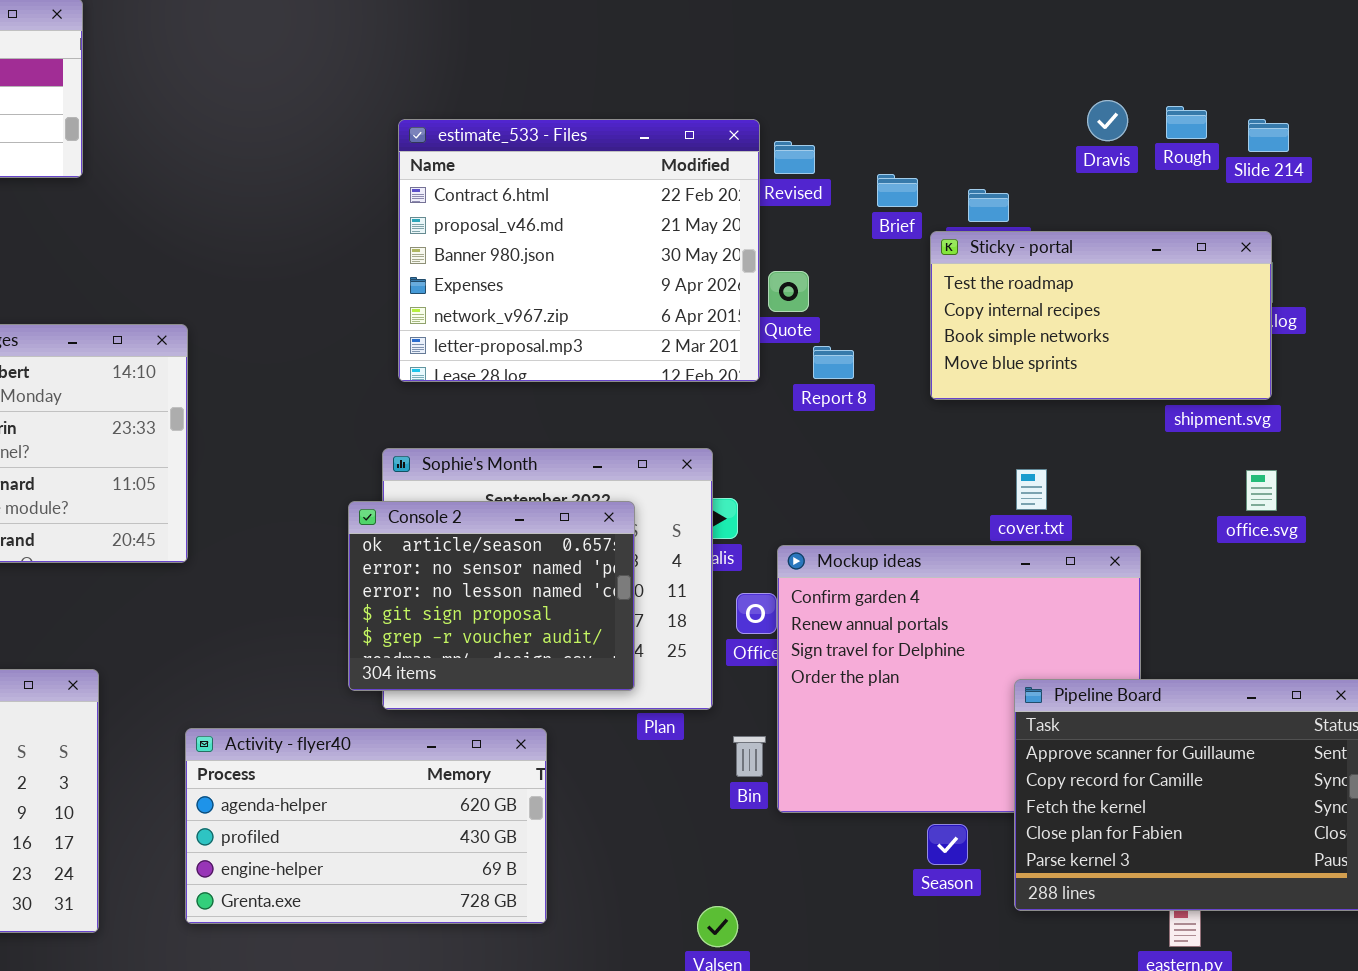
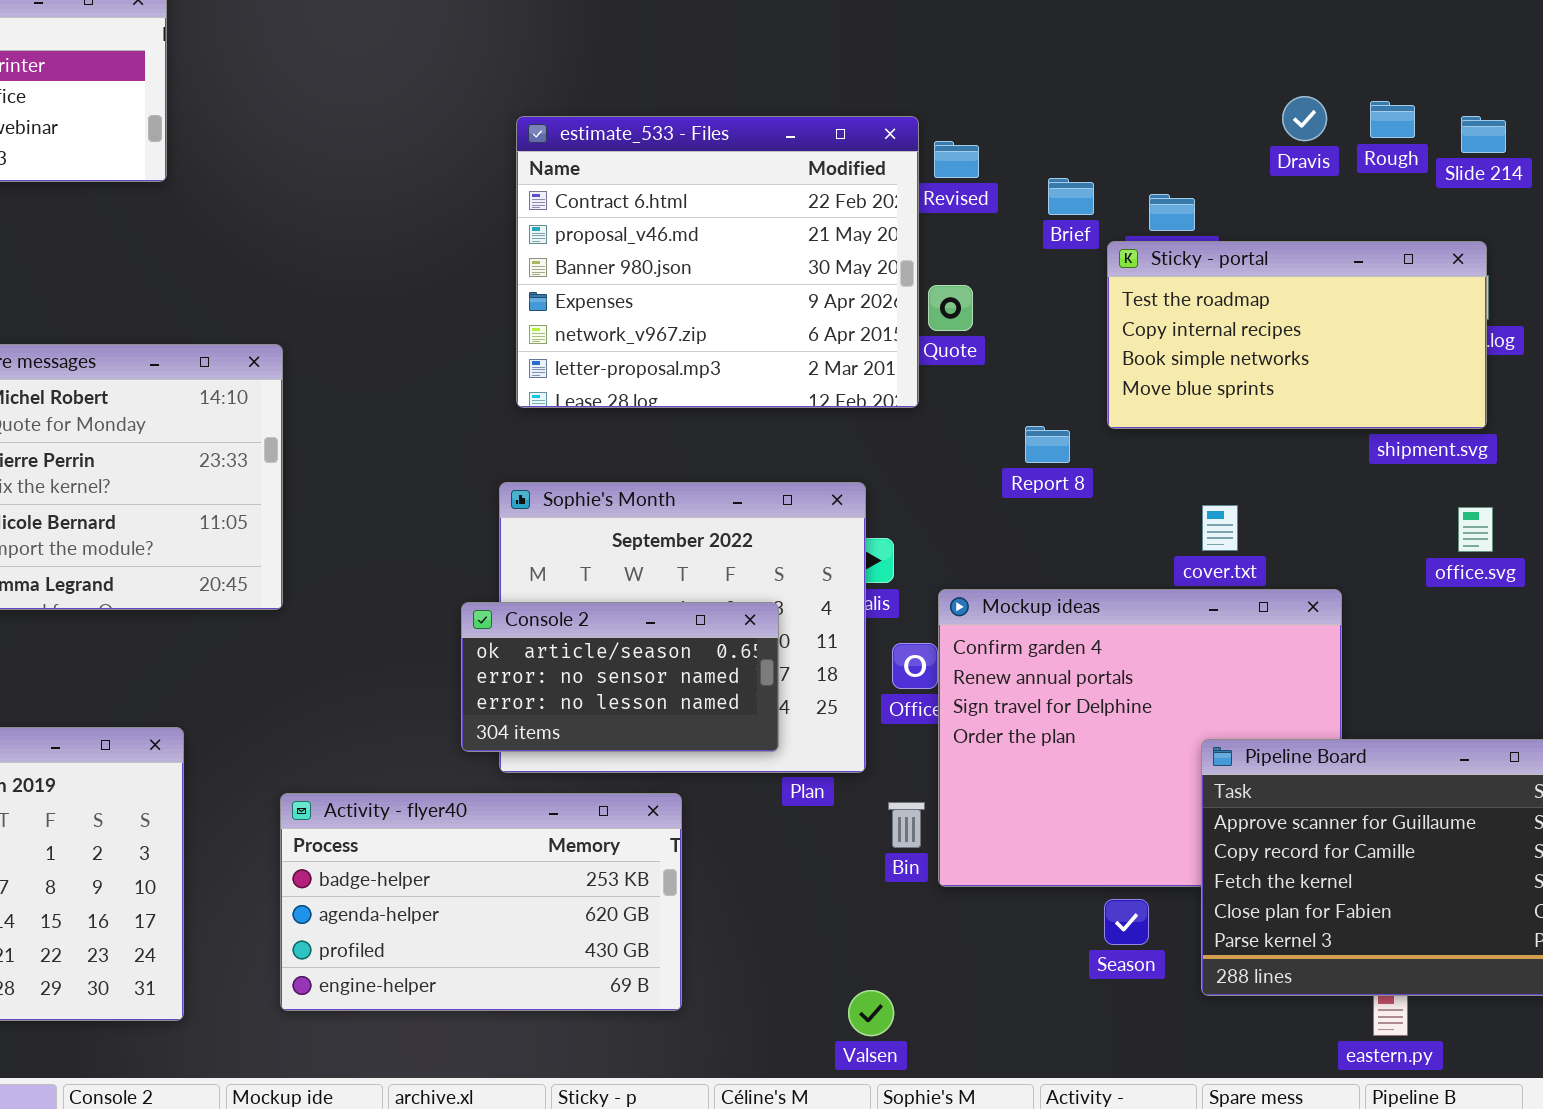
Report 8: [813,346,854,379] -> [1025,426,1070,463], moved
Console 2: [348,501,635,691] -> [461,602,779,752], resized
Activity - flyer40: [185,728,547,924] -> [280,793,682,1011], scrolled up 1 row

